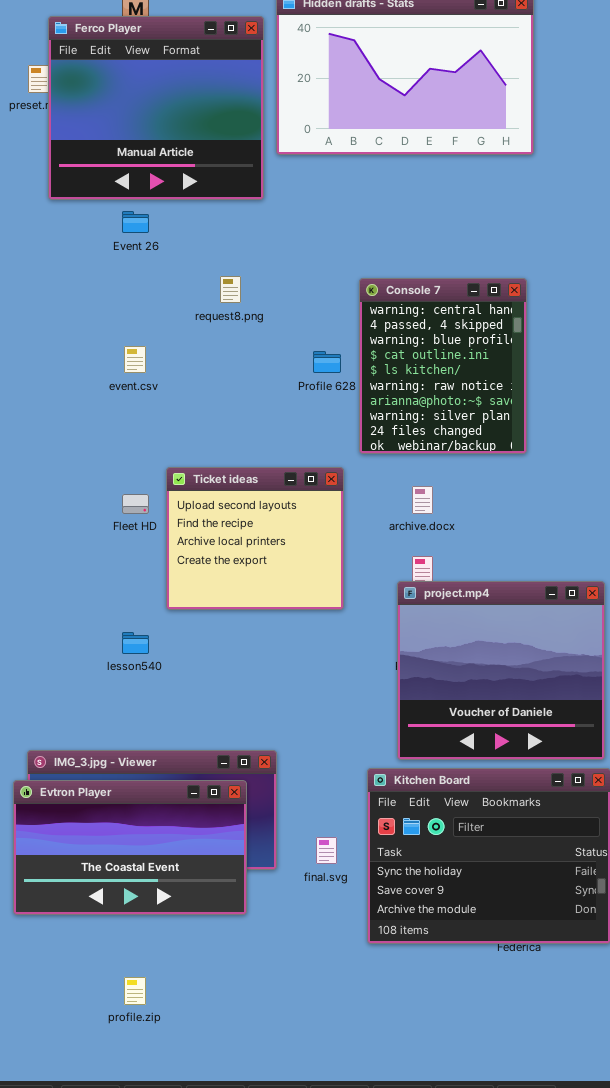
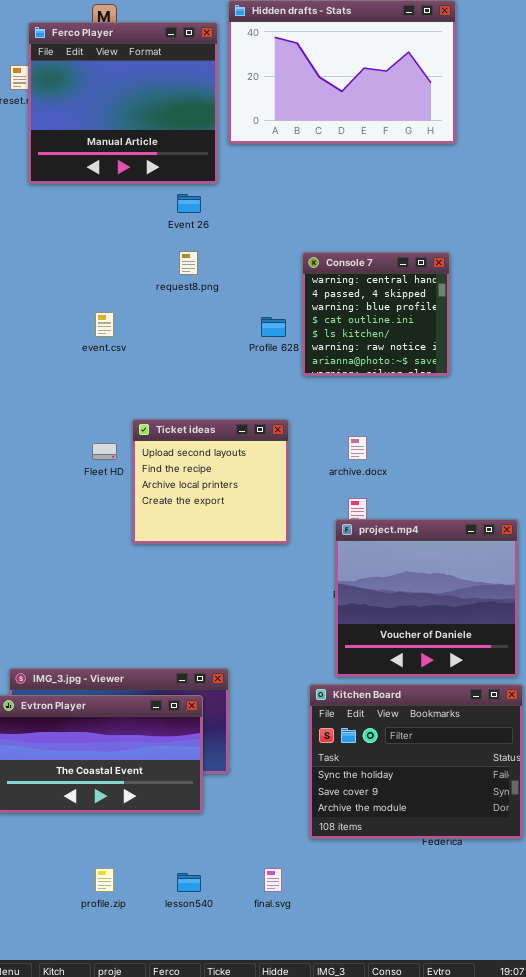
Event 26: [122,211,149,233] -> [177,194,201,213], moved
Console 7: [359,278,527,454] -> [302,252,450,376], resized
lesson540: [122,632,149,654] -> [177,873,201,892], moved
final.svg: [316,837,337,864] -> [264,868,282,892], moved

